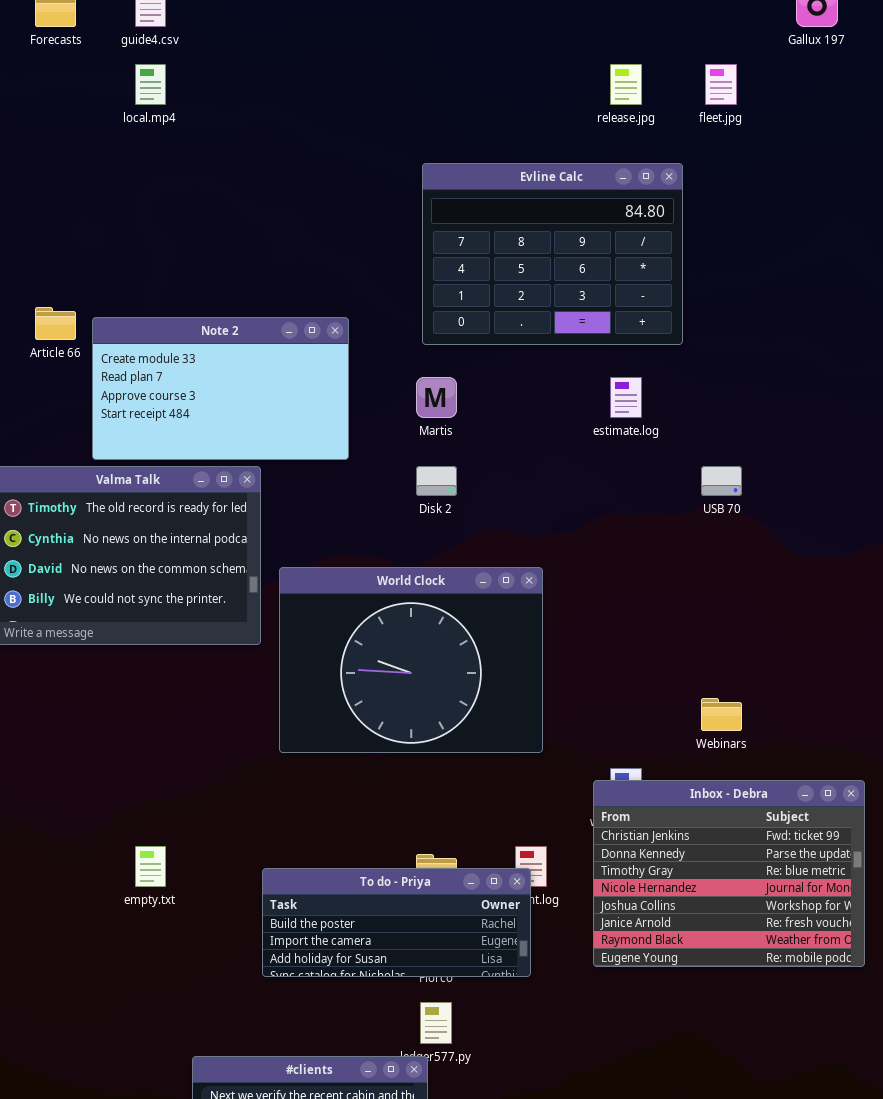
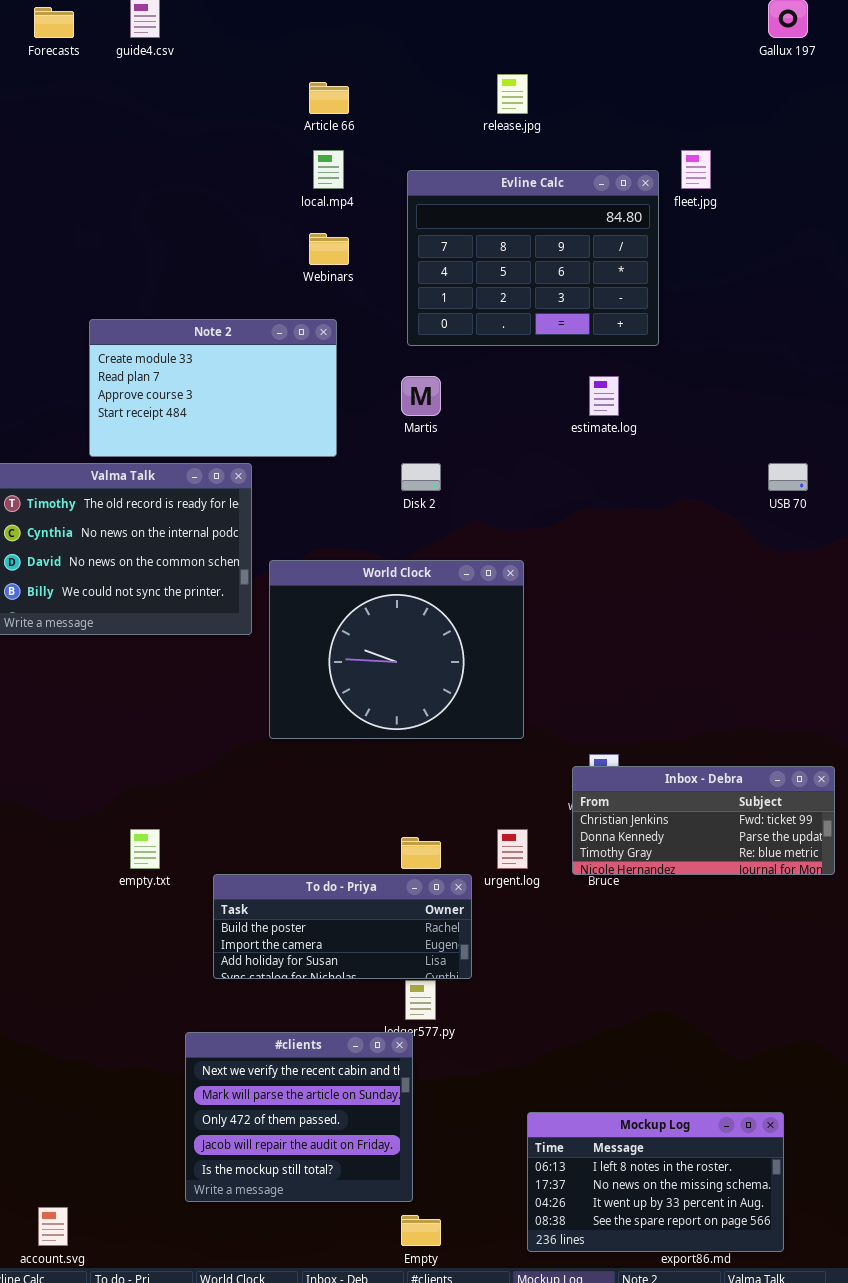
local.mp4: [135,64,166,105] -> [313,150,344,189], moved
release.jpg: [610,64,642,105] -> [497,74,528,114], moved
fleet.jpg: [705,64,737,105] -> [681,150,711,189], moved
Article 66: [35,307,76,340] -> [309,82,349,114], moved
USB 70: [701,466,742,496] -> [768,463,808,491], moved
Webinars: [701,698,742,731] -> [309,233,349,265], moved
Inbox - Debra: [593,780,865,967] -> [572,766,835,875], resized
To do - Priya: [262,868,531,977] -> [213,874,472,979], moved

